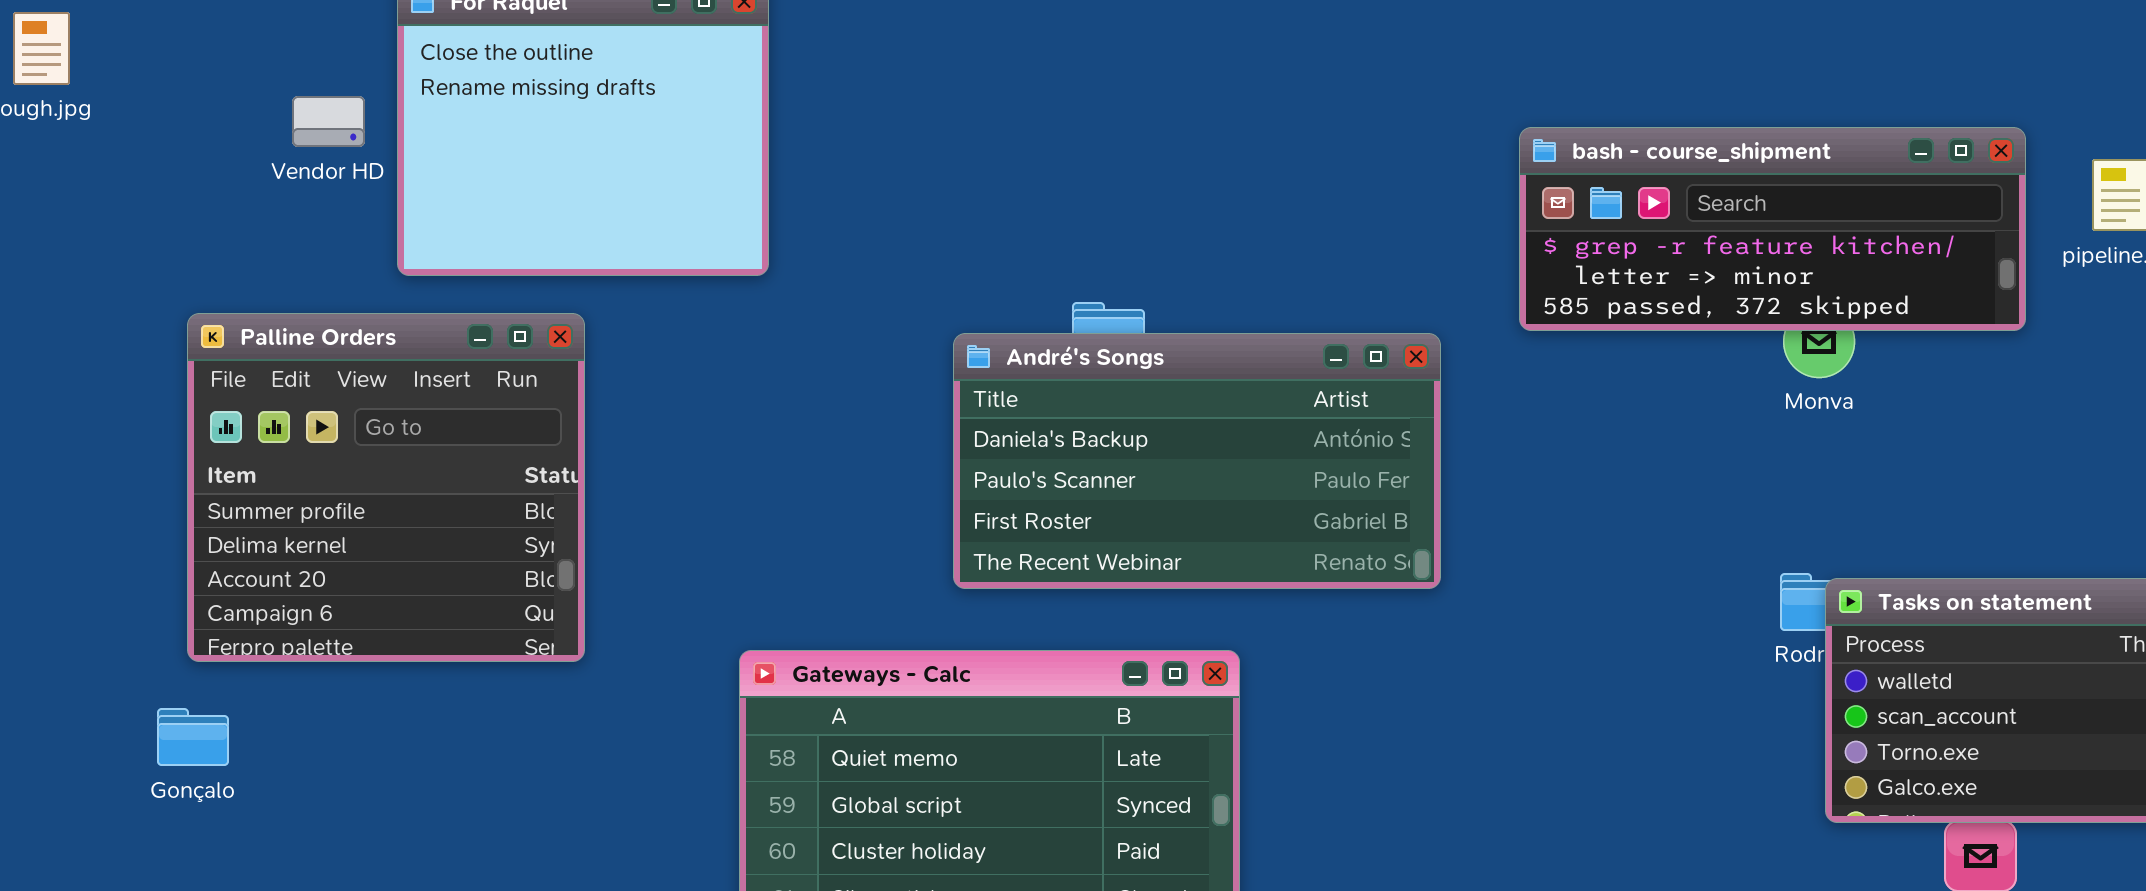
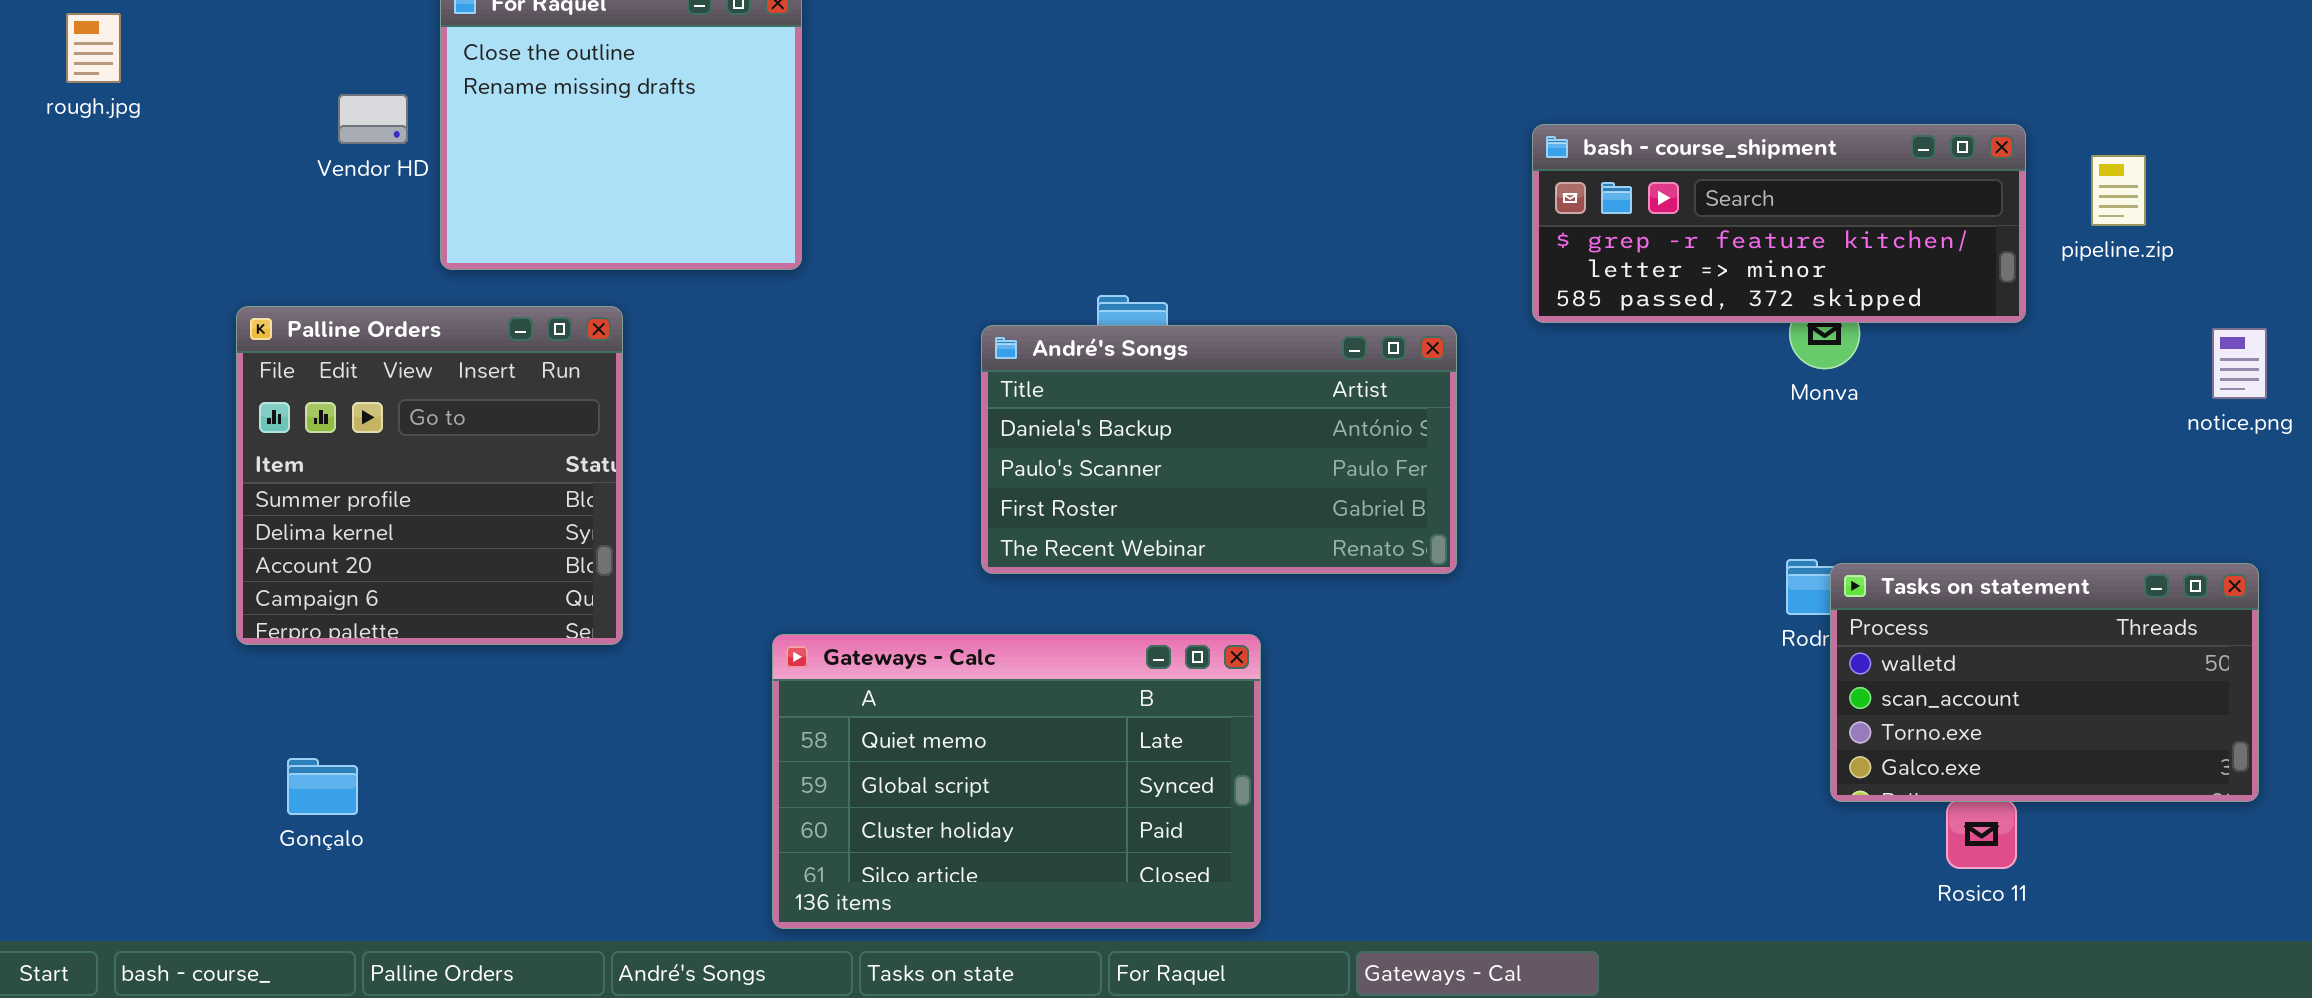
Gonçalo: [157,708,229,766] -> [287,758,358,815], moved

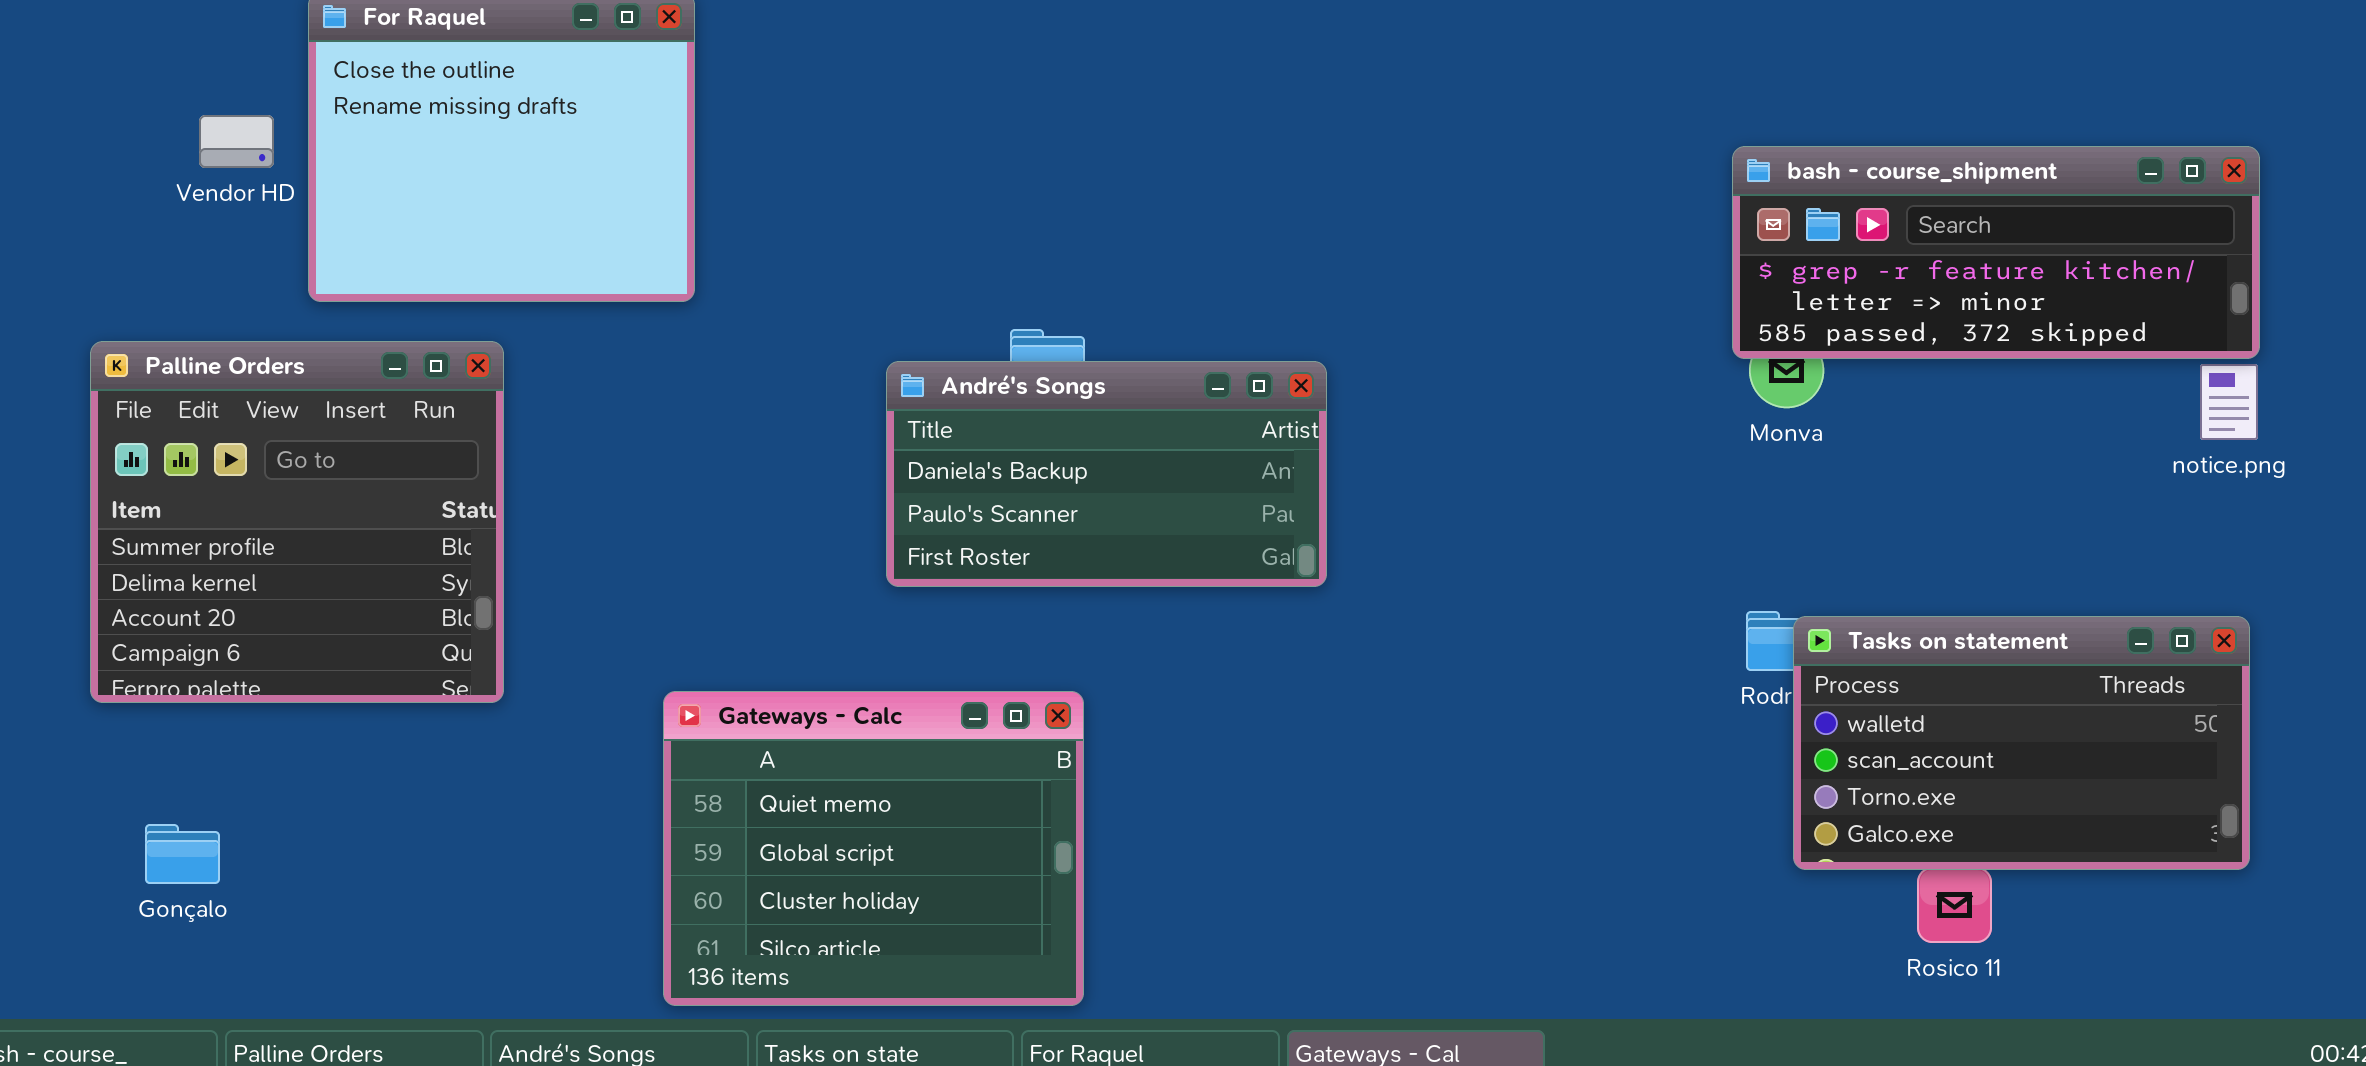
bash - course_shipment: [1532,124,2026,323] -> [1732,146,2260,359], moved
André's Songs: [981,325,1457,574] -> [886,361,1327,587], resized
Gateways - Calc: [772,634,1261,929] -> [663,691,1084,1006], resized

